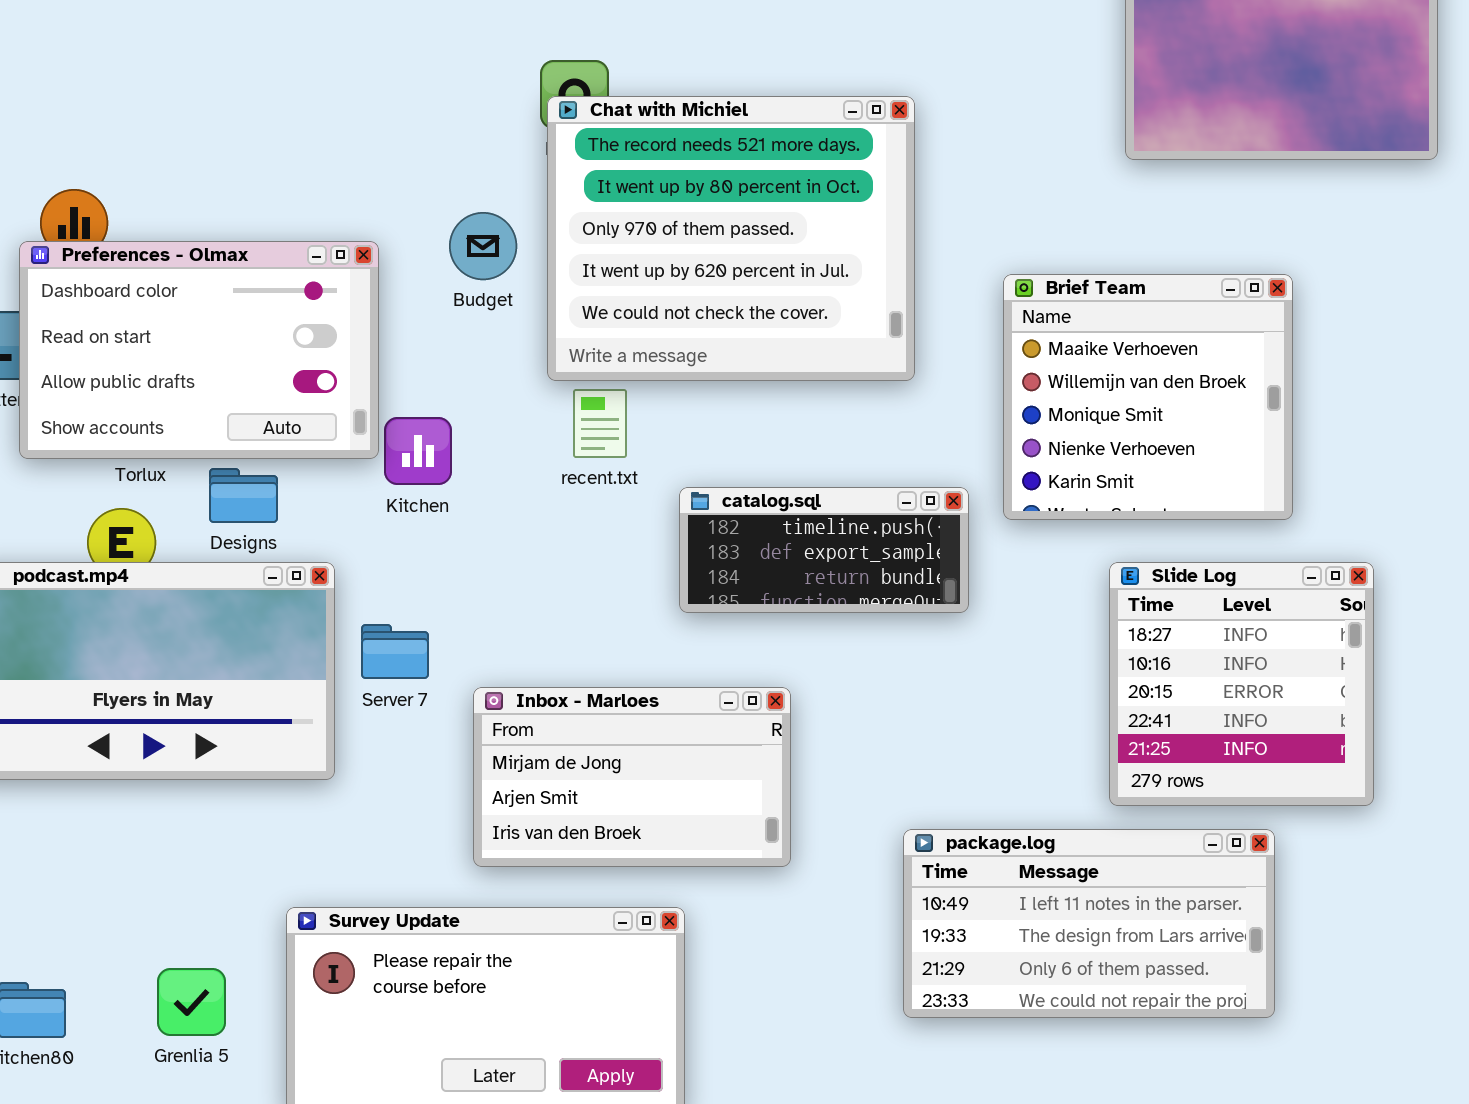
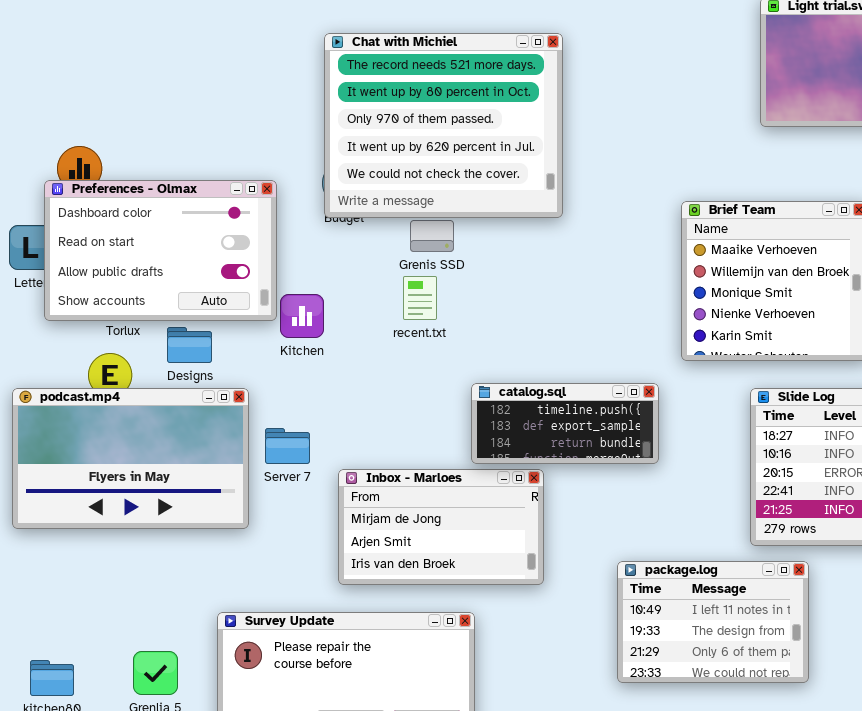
Chat with Michiel: [547,96,915,381] -> [324,33,563,218], moved
catalog.sql: [679,487,969,613] -> [471,383,659,464], moved
package.log: [903,829,1275,1018] -> [617,561,809,683], resized

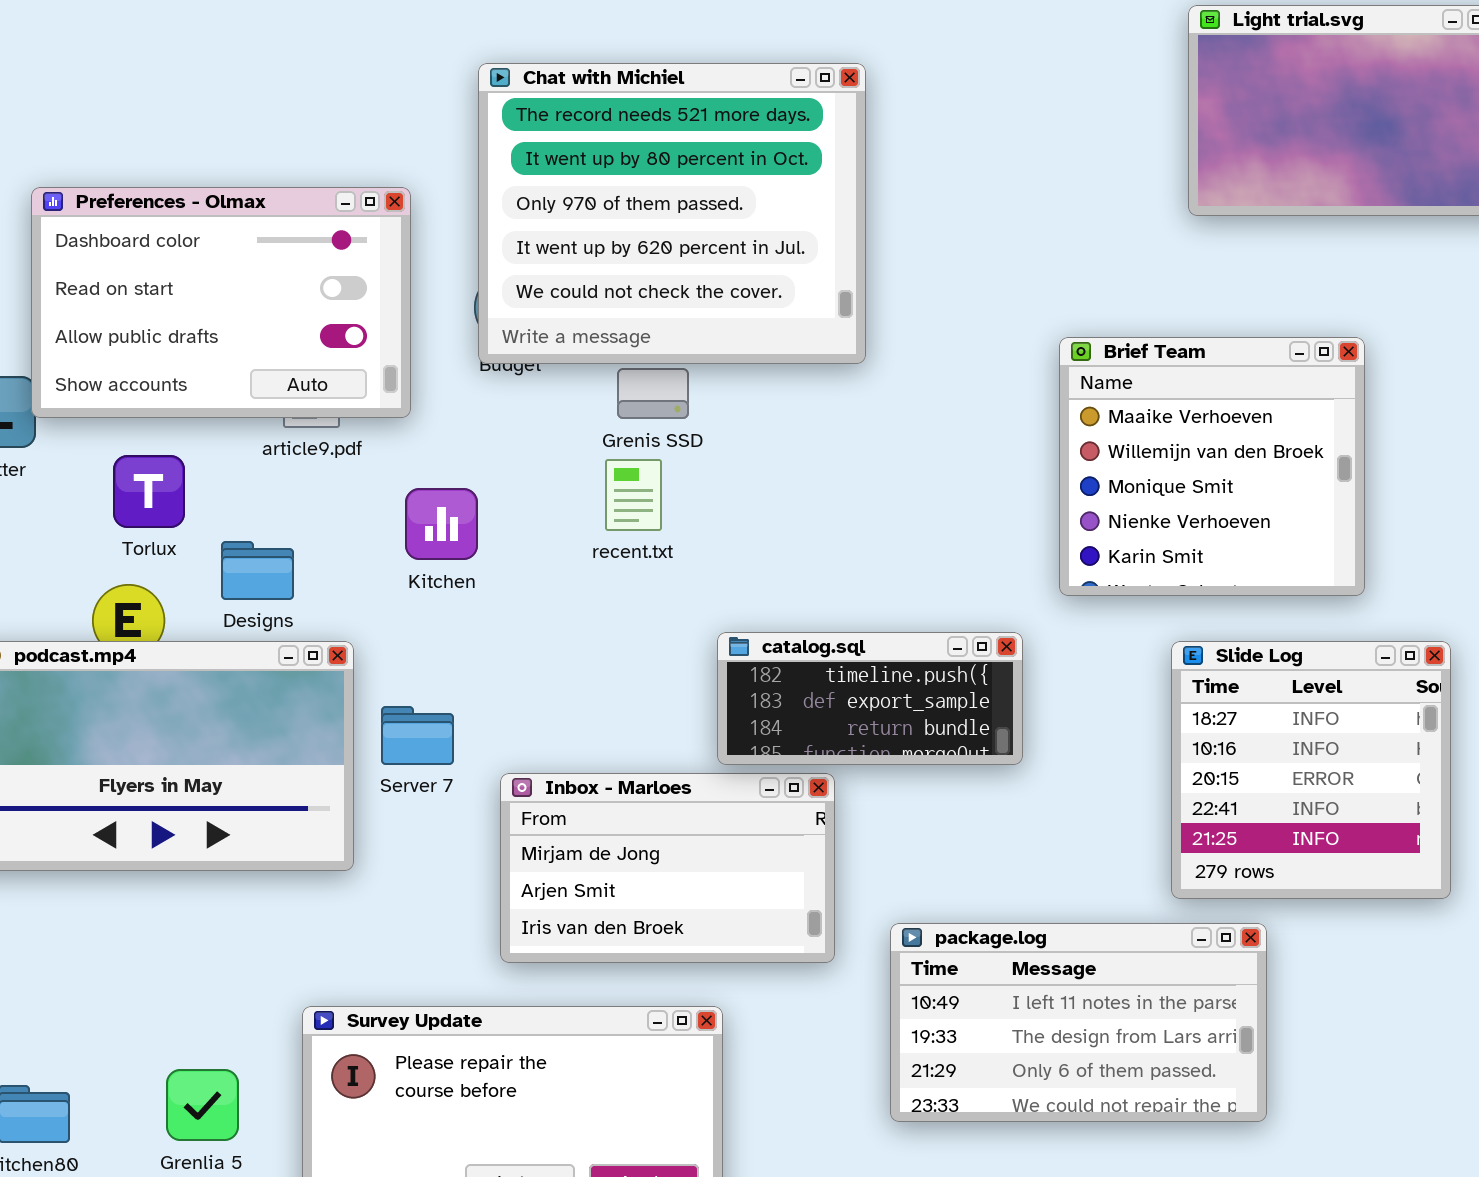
Preferences - Olmax: [44,180,277,321] -> [31,187,411,418], moved
package.log: [617,561,809,683] -> [890,923,1267,1122], resized

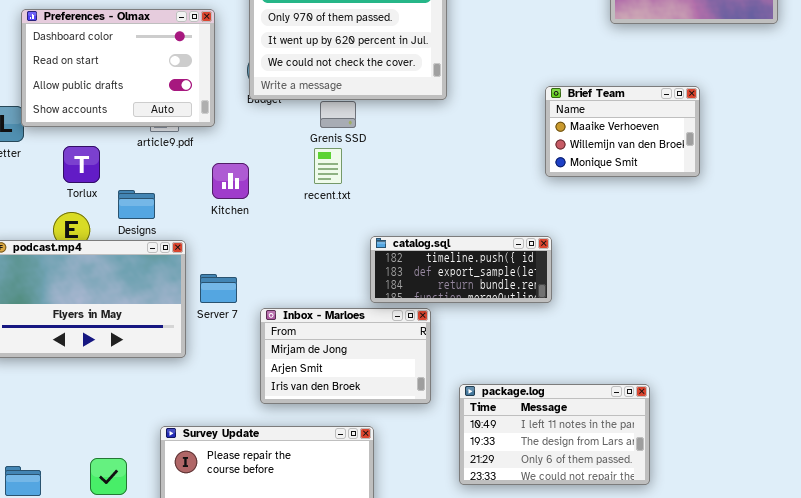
Brief Team: [1059,337,1365,596] -> [545,86,700,177], resized
catalog.sql: [717,632,1023,765] -> [370,236,552,303], resized
Slide Log: [1171,641,1451,899] -> none, closed

